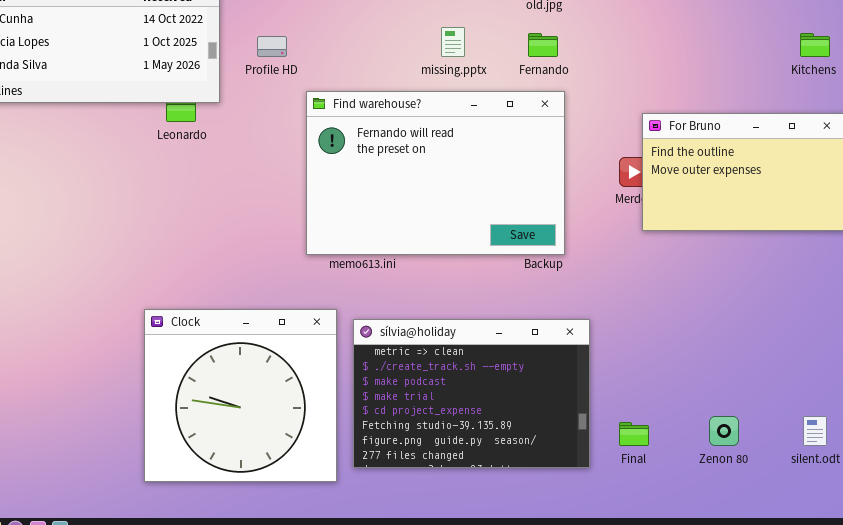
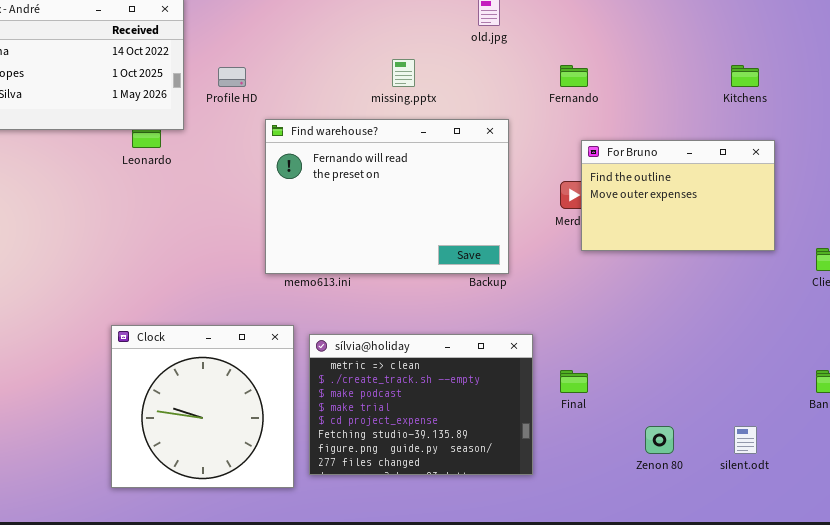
Fernando: [528,33,558,57] -> [560,65,588,87], moved
Final: [619,422,649,446] -> [560,370,588,393], moved

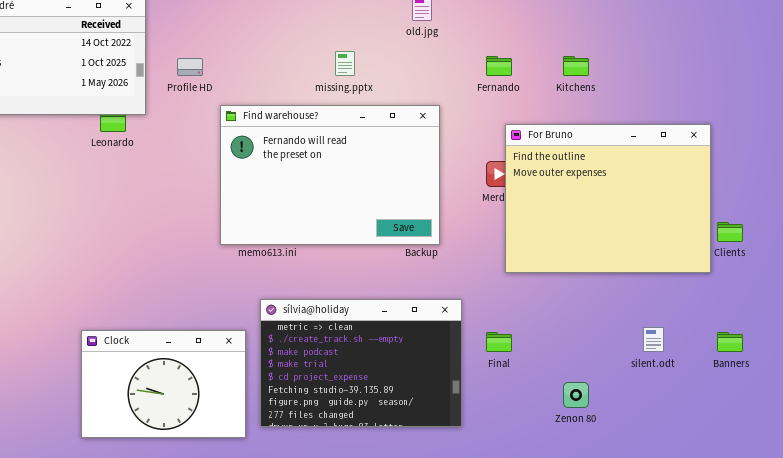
Kitchens: [731,65,759,87] -> [563,56,589,76], moved
For Bruno: [581,140,775,251] -> [505,124,711,273], resized
Clock: [111,325,294,488] -> [81,330,246,438], resized
silent.odt: [734,426,757,454] -> [643,327,664,352], moved

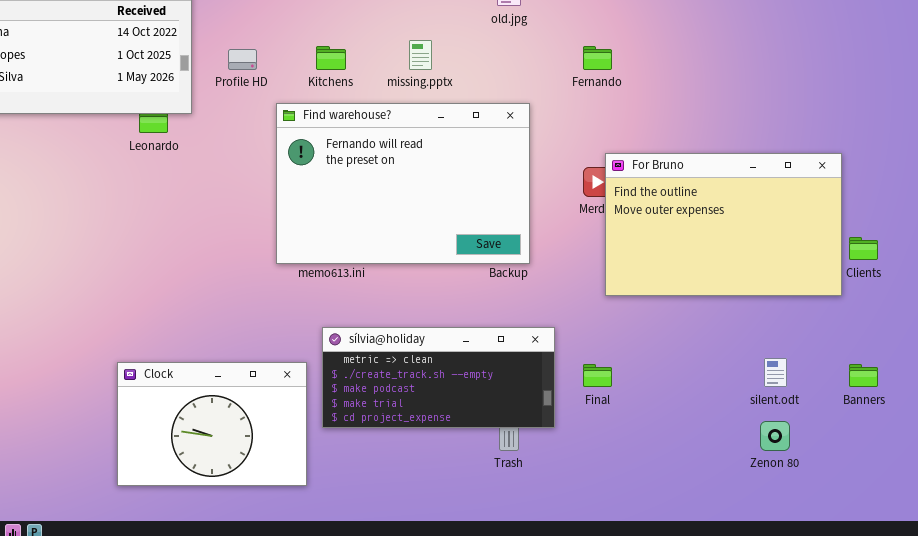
Kitchens: [563,56,589,76] -> [316,46,346,70], moved
For Bruno: [505,124,711,273] -> [605,153,842,296], resized
sílvia@holiday: [260,299,462,427] -> [322,327,555,428], resized
Zenon 80: [563,382,589,408] -> [760,421,790,451], moved

